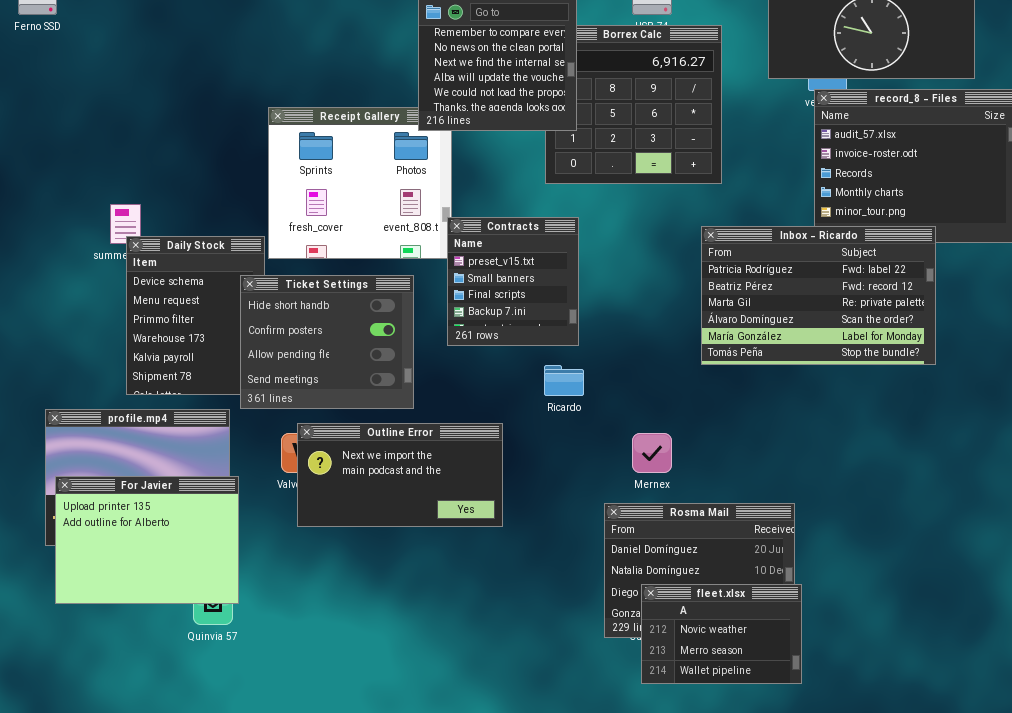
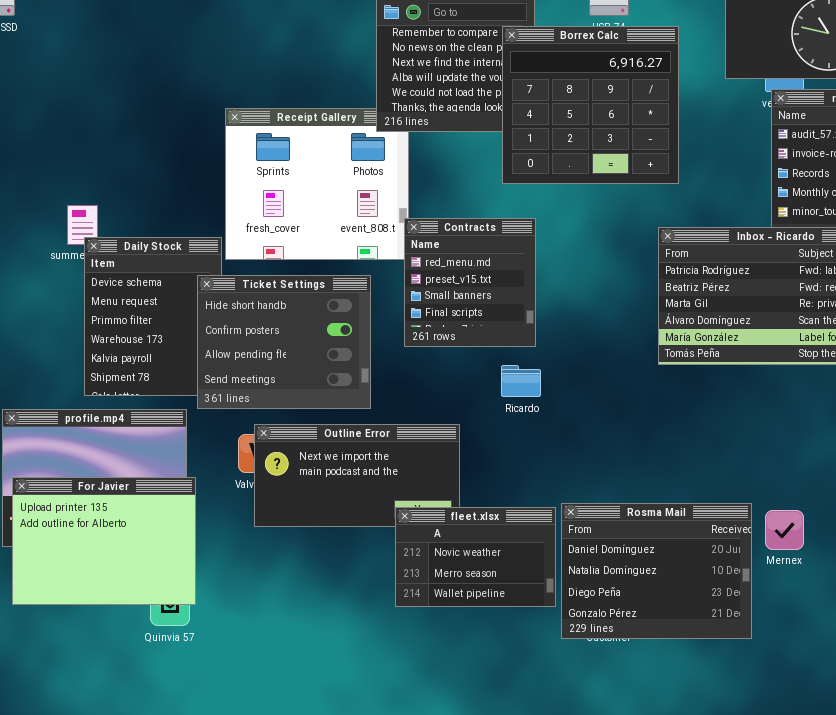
Borrex Calc: [545,25,722,184] -> [502,26,679,184], raised
Contracts: [447,217,579,346] -> [404,218,536,347], scrolled up 1 row
Mernex: [632,433,672,473] -> [765,510,804,550], moved
fleet.xlsx: [641,584,802,684] -> [395,507,556,607], moved

